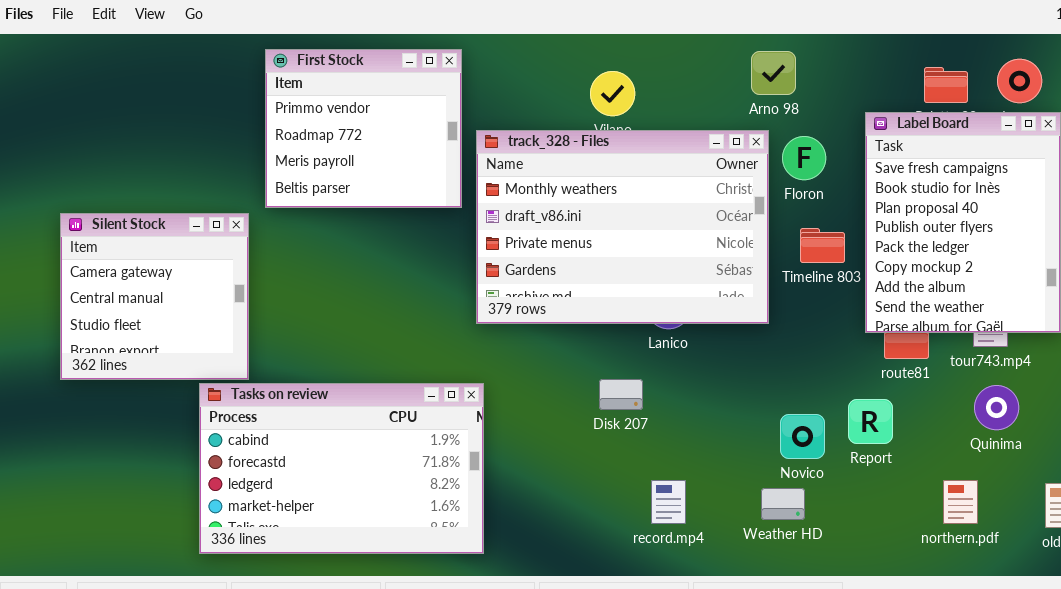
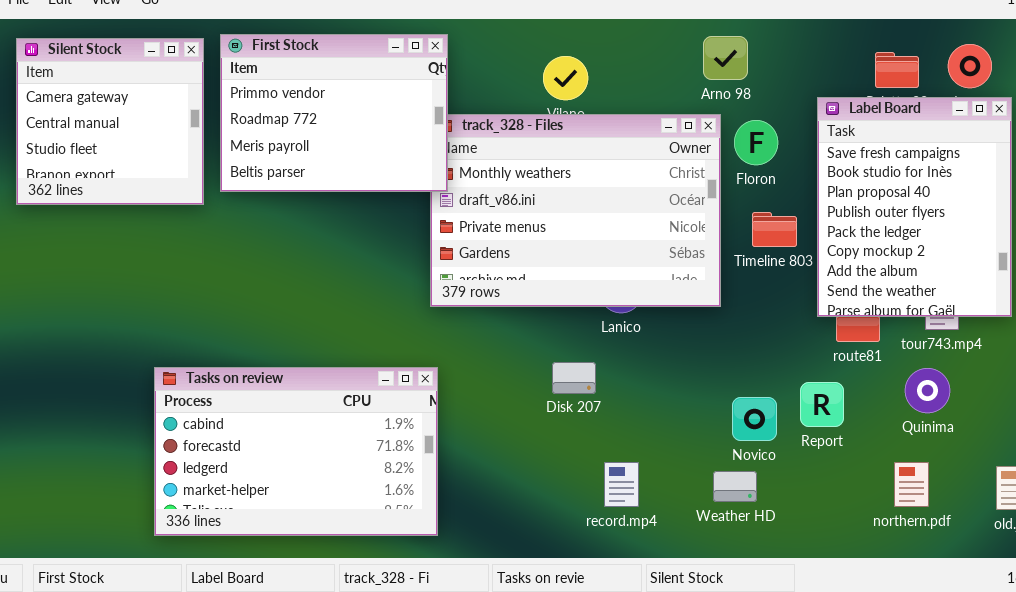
First Stock: [265,49,462,208] -> [220,34,448,192], resized
Silent Stock: [60,213,249,380] -> [16,38,204,205], moved
Quinima: [974,385,1019,430] -> [905,368,950,413], moved

